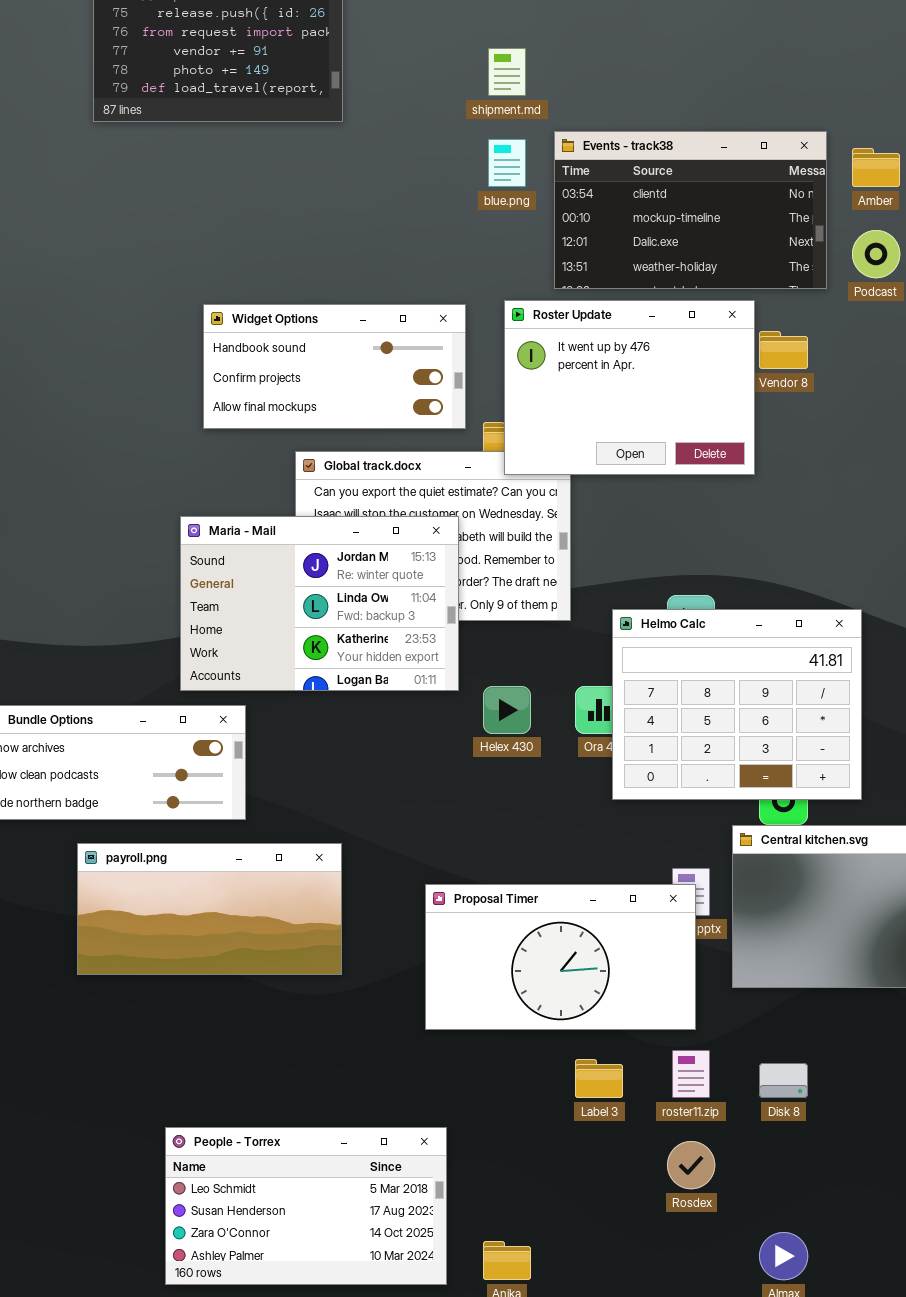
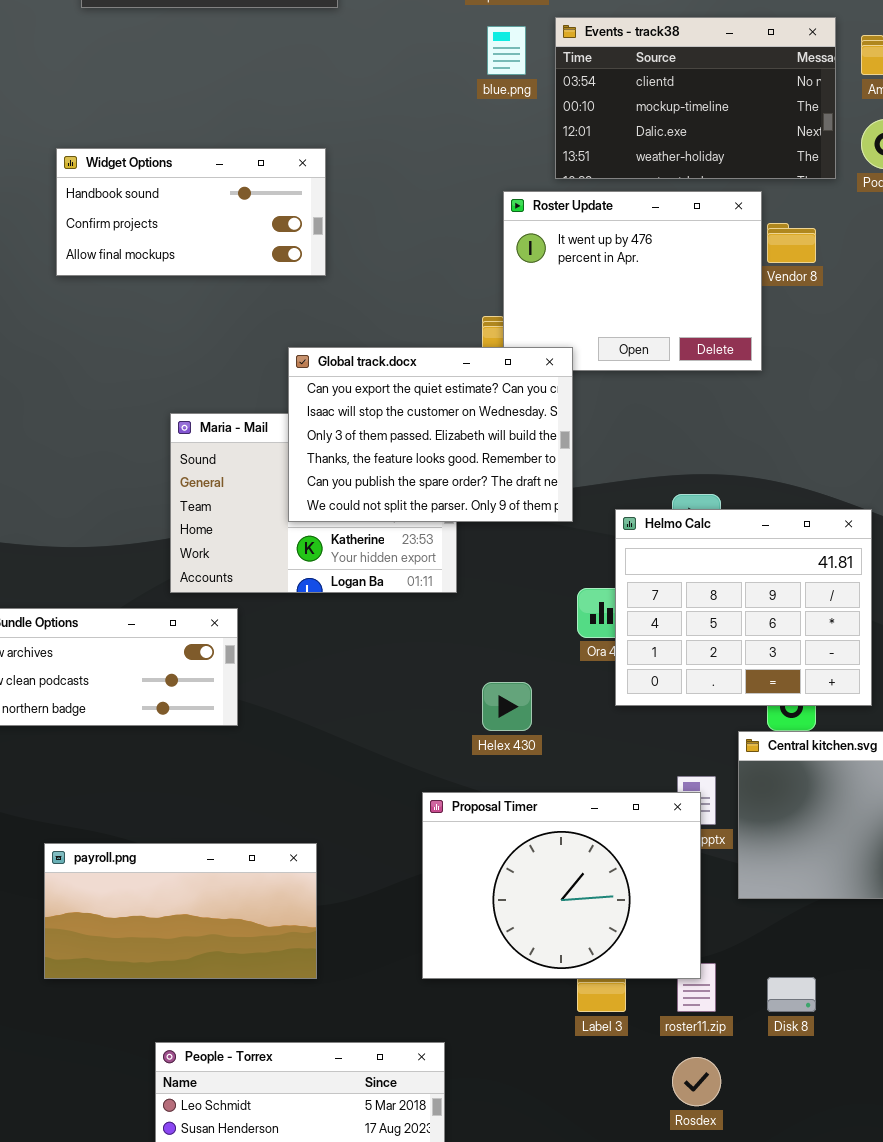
Widget Options: [203,304,466,429] -> [56,148,326,276], moved
Global track.docx: [295,451,571,621] -> [288,347,573,522], raised
Helex 430: [483,686,531,734] -> [482,682,532,731], moved
payroll.png: [77,843,342,975] -> [44,843,317,979], moved
Proposal Timer: [425,884,696,1030] -> [422,792,701,979], resized

